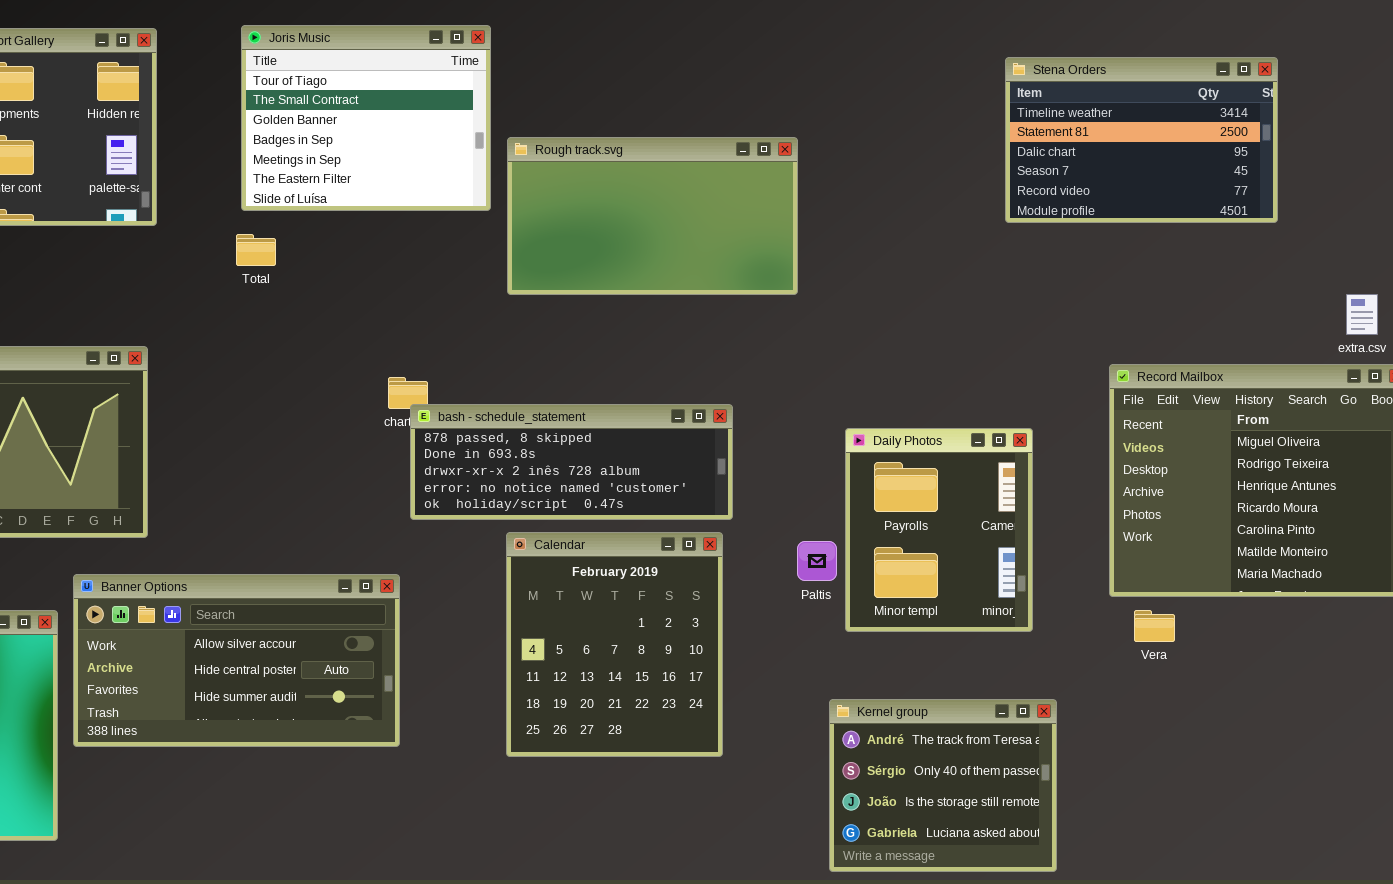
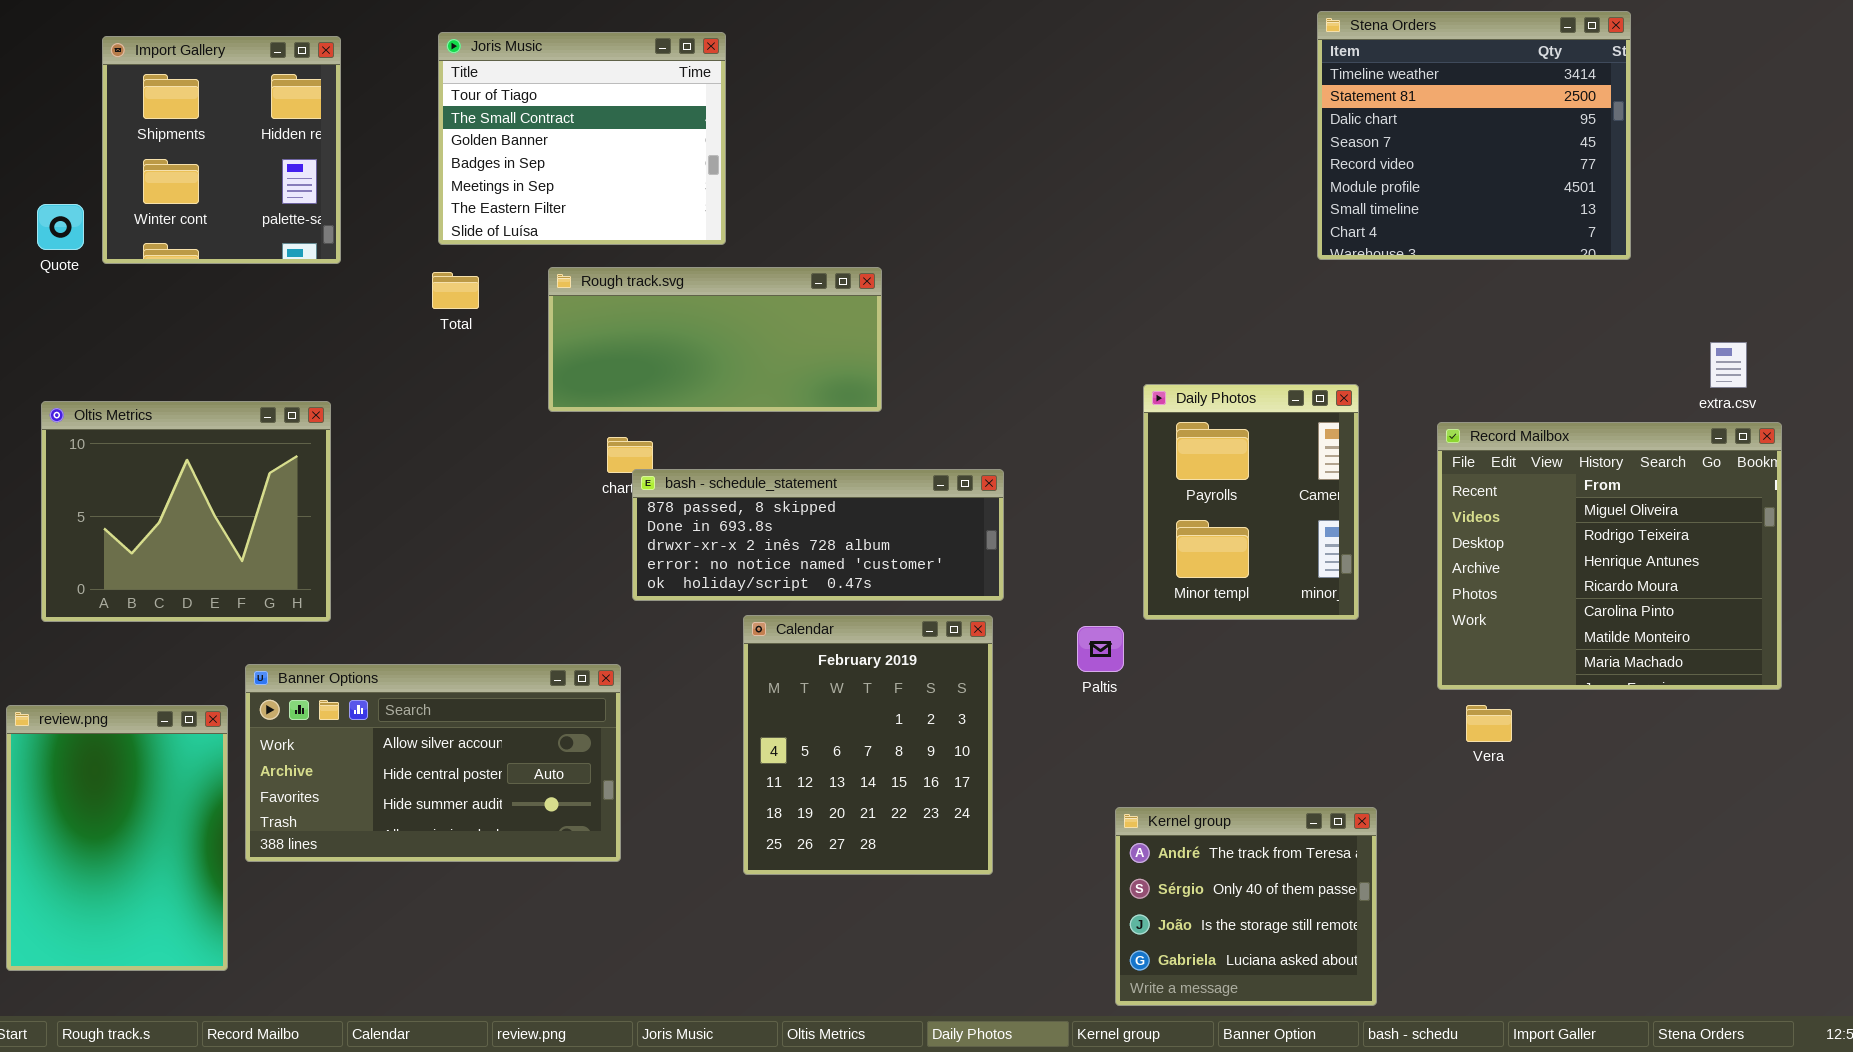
Stena Orders: [1005,57,1278,223] -> [1317,11,1631,260], resized
Rough track.svg: [507,137,798,295] -> [548,267,882,412], moved, resized
Daily Photos: [845,428,1033,632] -> [1143,384,1359,620], moved

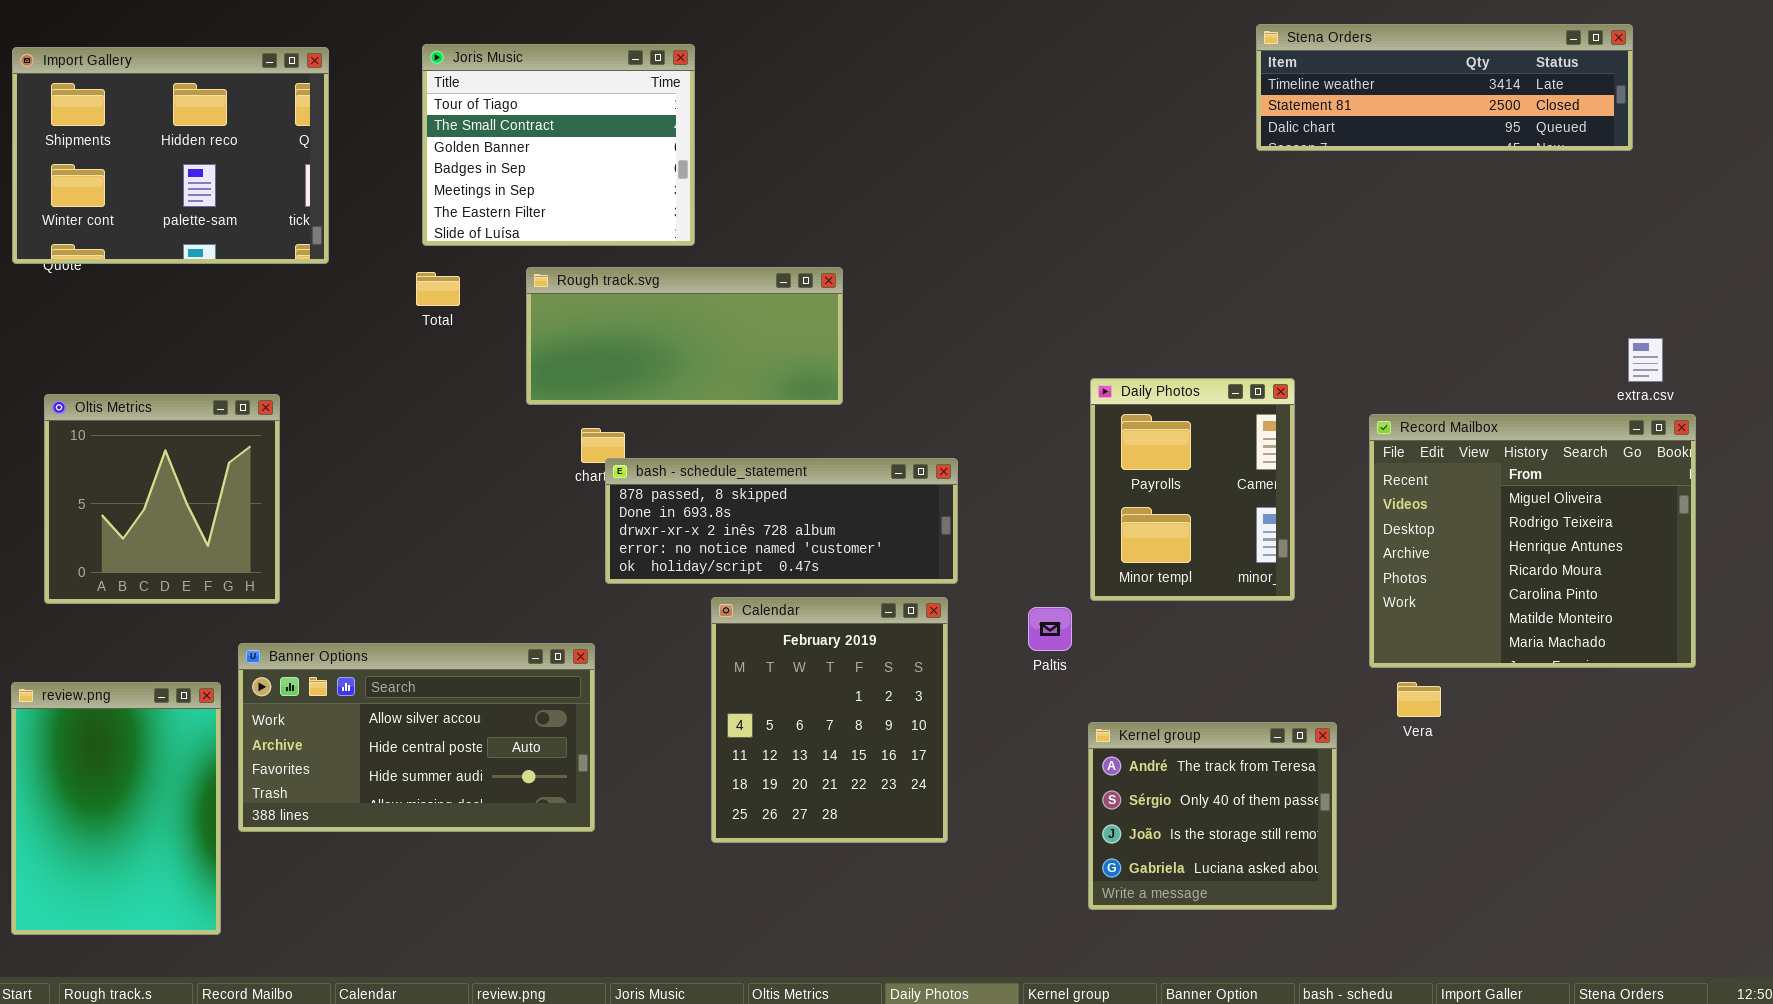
Stena Orders: [1317,11,1631,260] -> [1256,24,1633,151], resized
Import Gallery: [102,36,341,264] -> [12,47,329,264], resized
Oltis Metrics: [41,401,331,622] -> [44,394,280,604], resized
Kernel group: [1115,807,1377,1006] -> [1088,722,1337,910], moved

